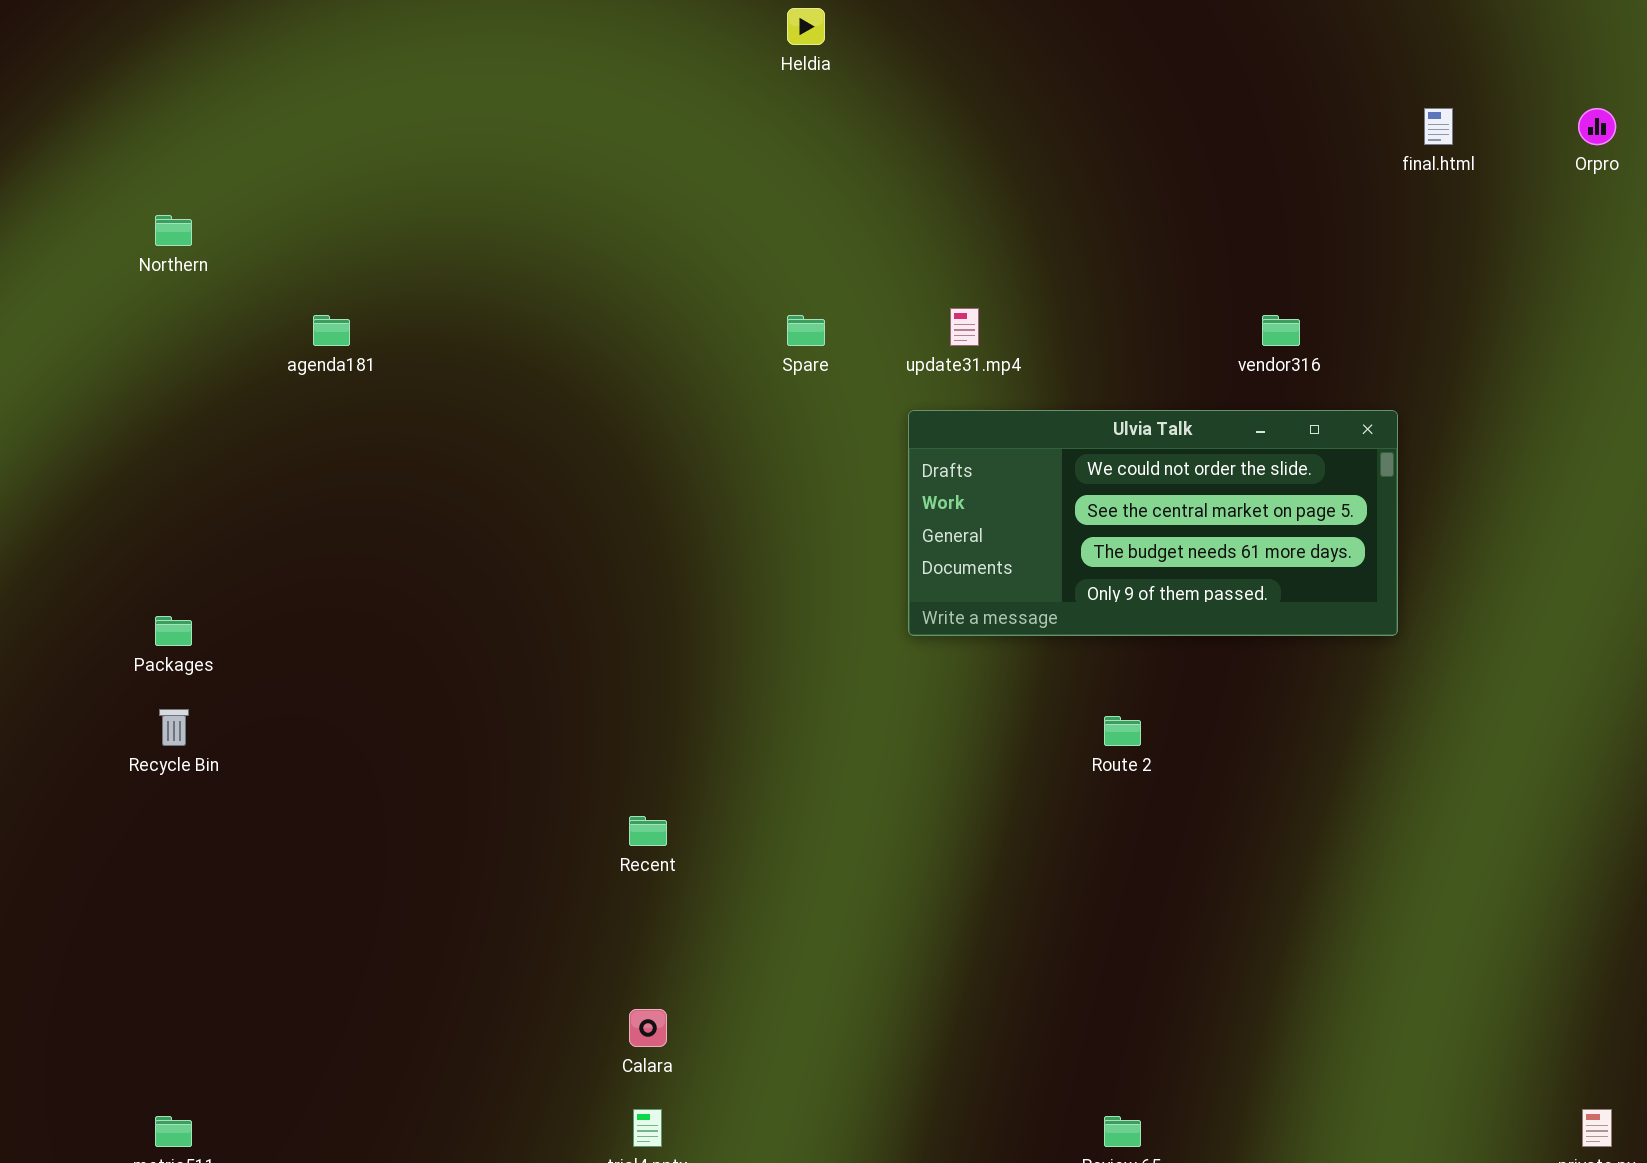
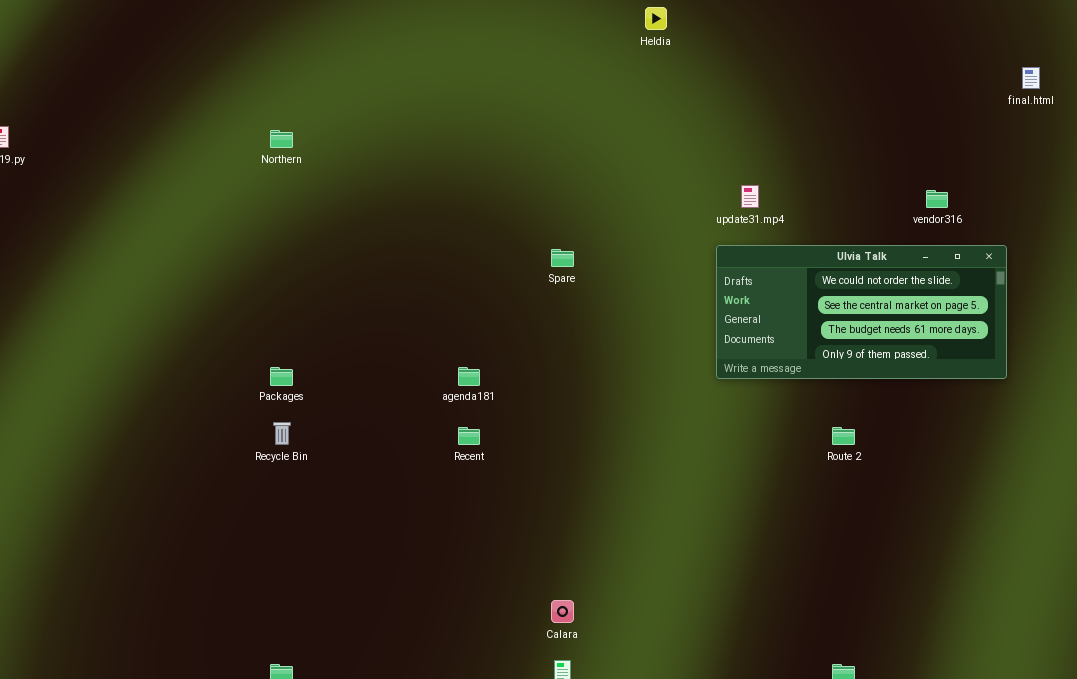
agenda181: [313,315,350,346] -> [458,367,480,386], moved
Spare: [787,315,825,346] -> [551,249,574,267], moved
Recent: [629,816,667,846] -> [458,427,480,445], moved

